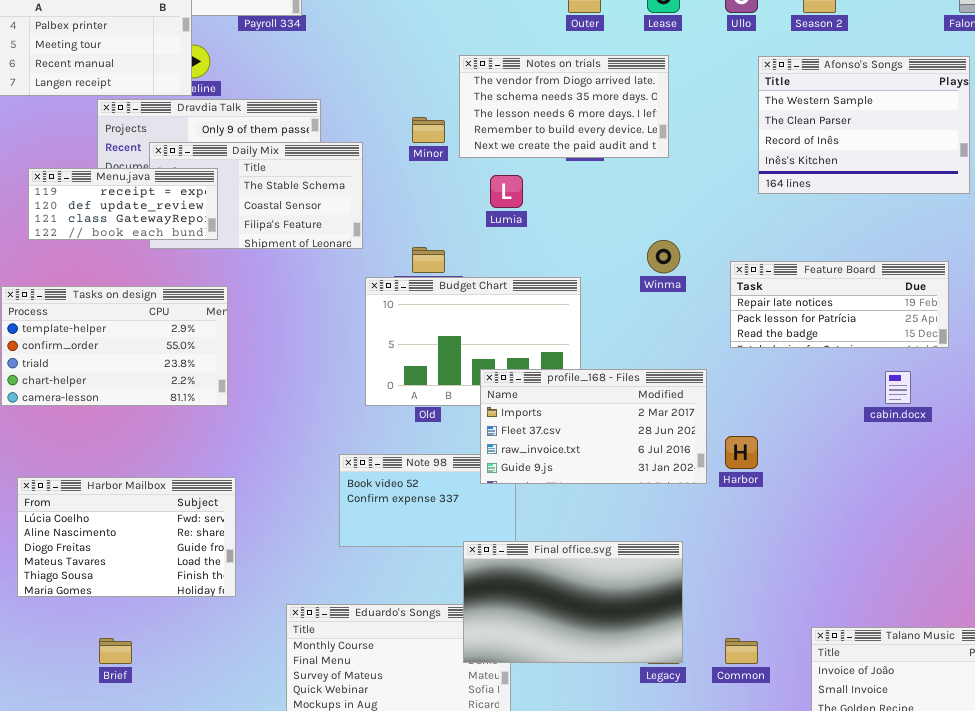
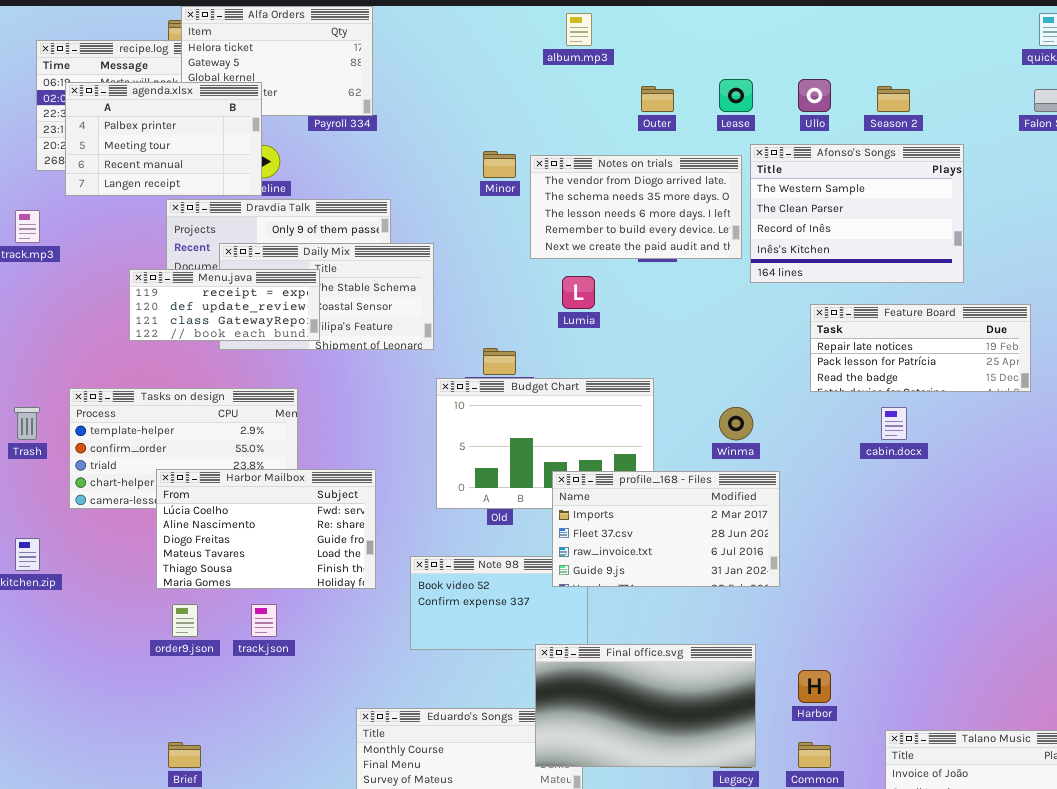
Afonso's Songs: [758,56,970,194] -> [750,144,964,283], moved
Minor: [412,117,445,143] -> [483,151,516,178], moved
Menu.java: [28,168,218,240] -> [129,269,320,341], moved
Winma: [647,240,680,273] -> [719,407,753,440], moved
Feature Board: [730,261,949,348] -> [810,304,1031,392], moved
cabin.docx: [885,371,911,404] -> [881,407,907,440], moved
Harbor: [725,436,758,469] -> [798,670,831,703], moved
Harbor Mailbox: [17,477,236,597] -> [156,469,376,589], moved

